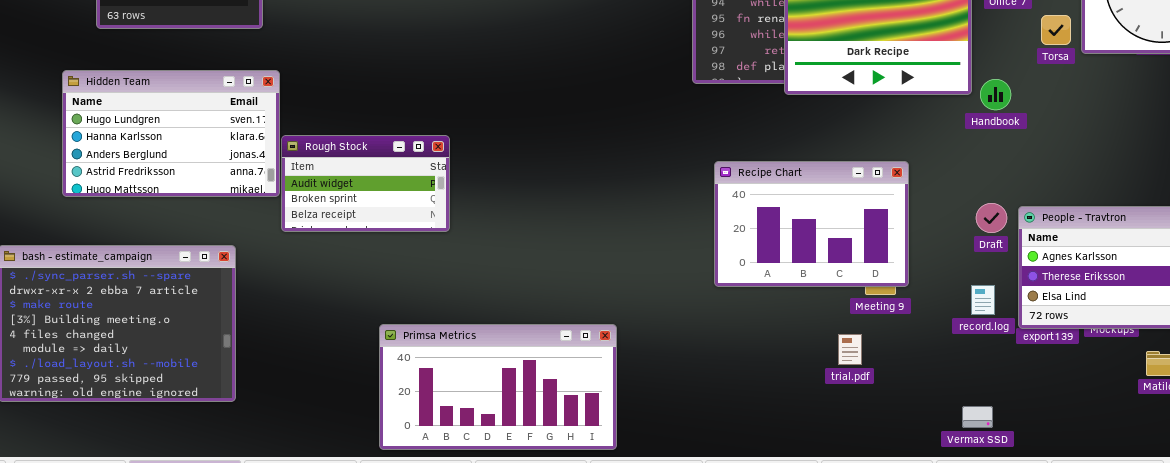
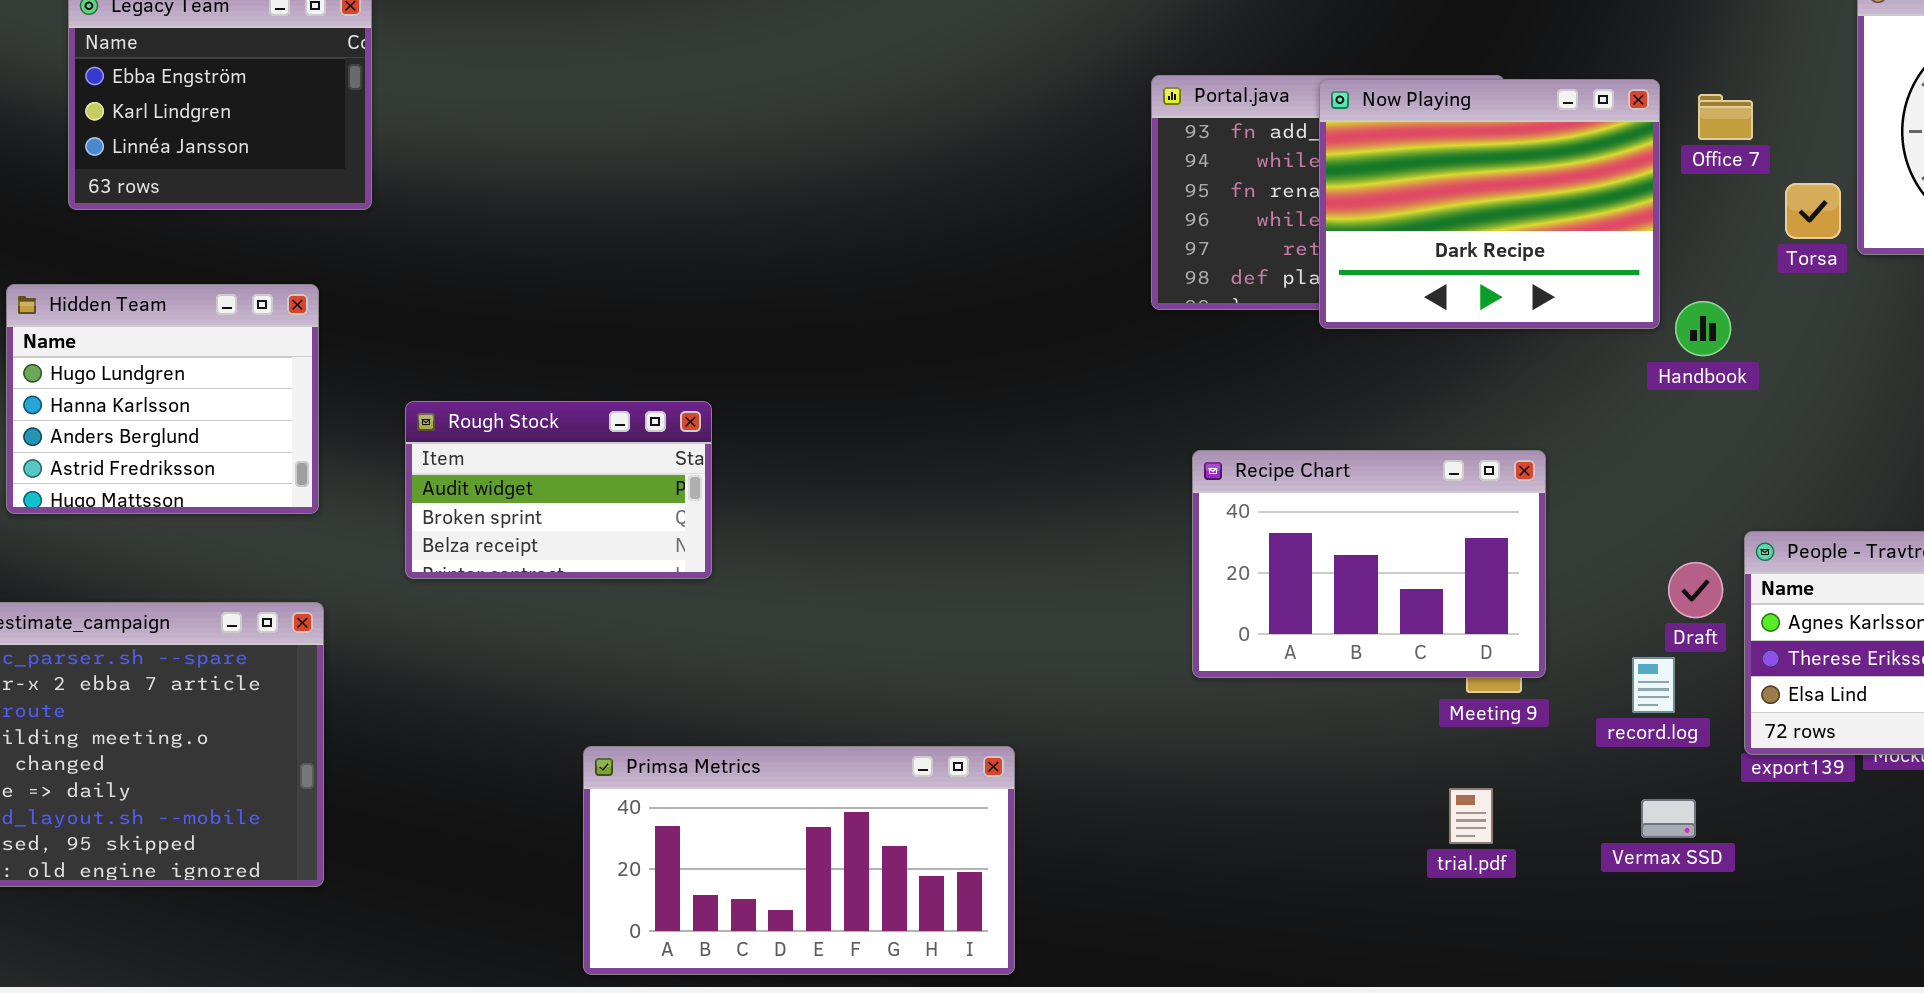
Hidden Team: [62,70,280,197] -> [6,284,319,514], resized
Draft: [976,203,1007,233] -> [1668,562,1723,618], moved
record.log: [971,285,995,315] -> [1632,657,1675,713], moved
trial.pdf: [838,334,862,365] -> [1449,788,1493,844], moved
Vermax SSD: [962,406,993,428] -> [1641,799,1696,838], moved

